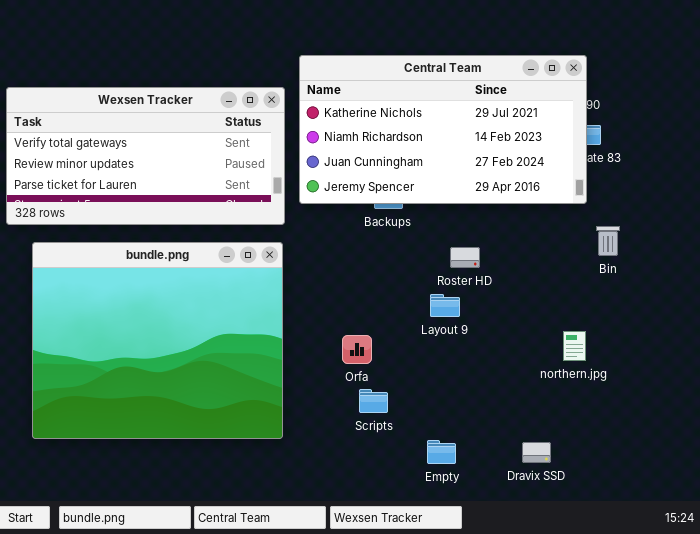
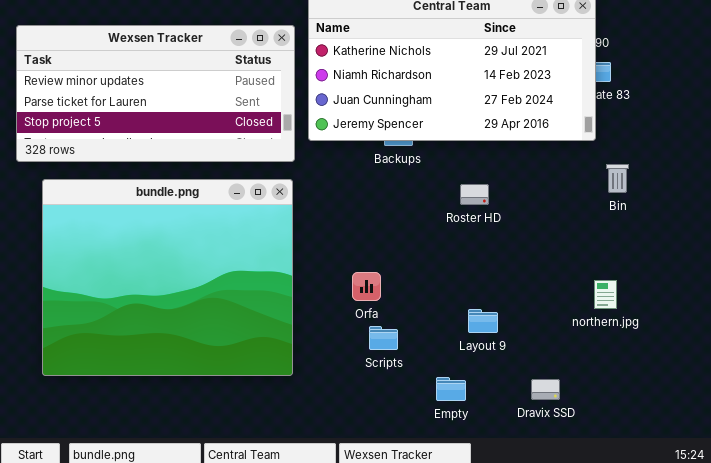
Wexsen Tracker: [6,87,285,225] -> [16,25,295,162], scrolled down 1 row
Layout 9: [430,294,460,317] -> [468,309,498,333], moved
northern.jpg: [563,331,586,361] -> [594,280,617,309], moved

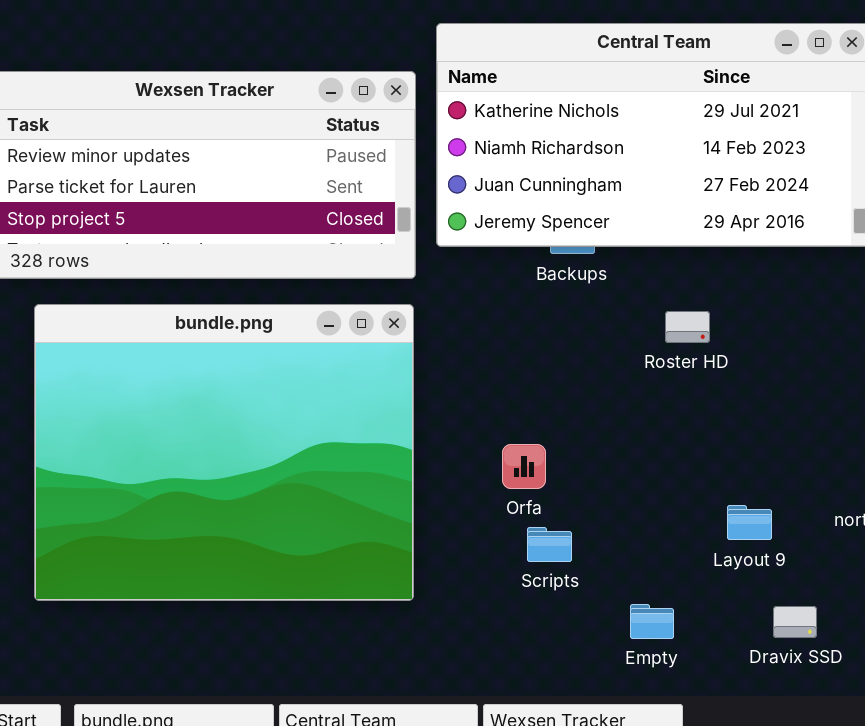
Layout 9: [468,309,498,333] -> [727,505,772,540], moved

